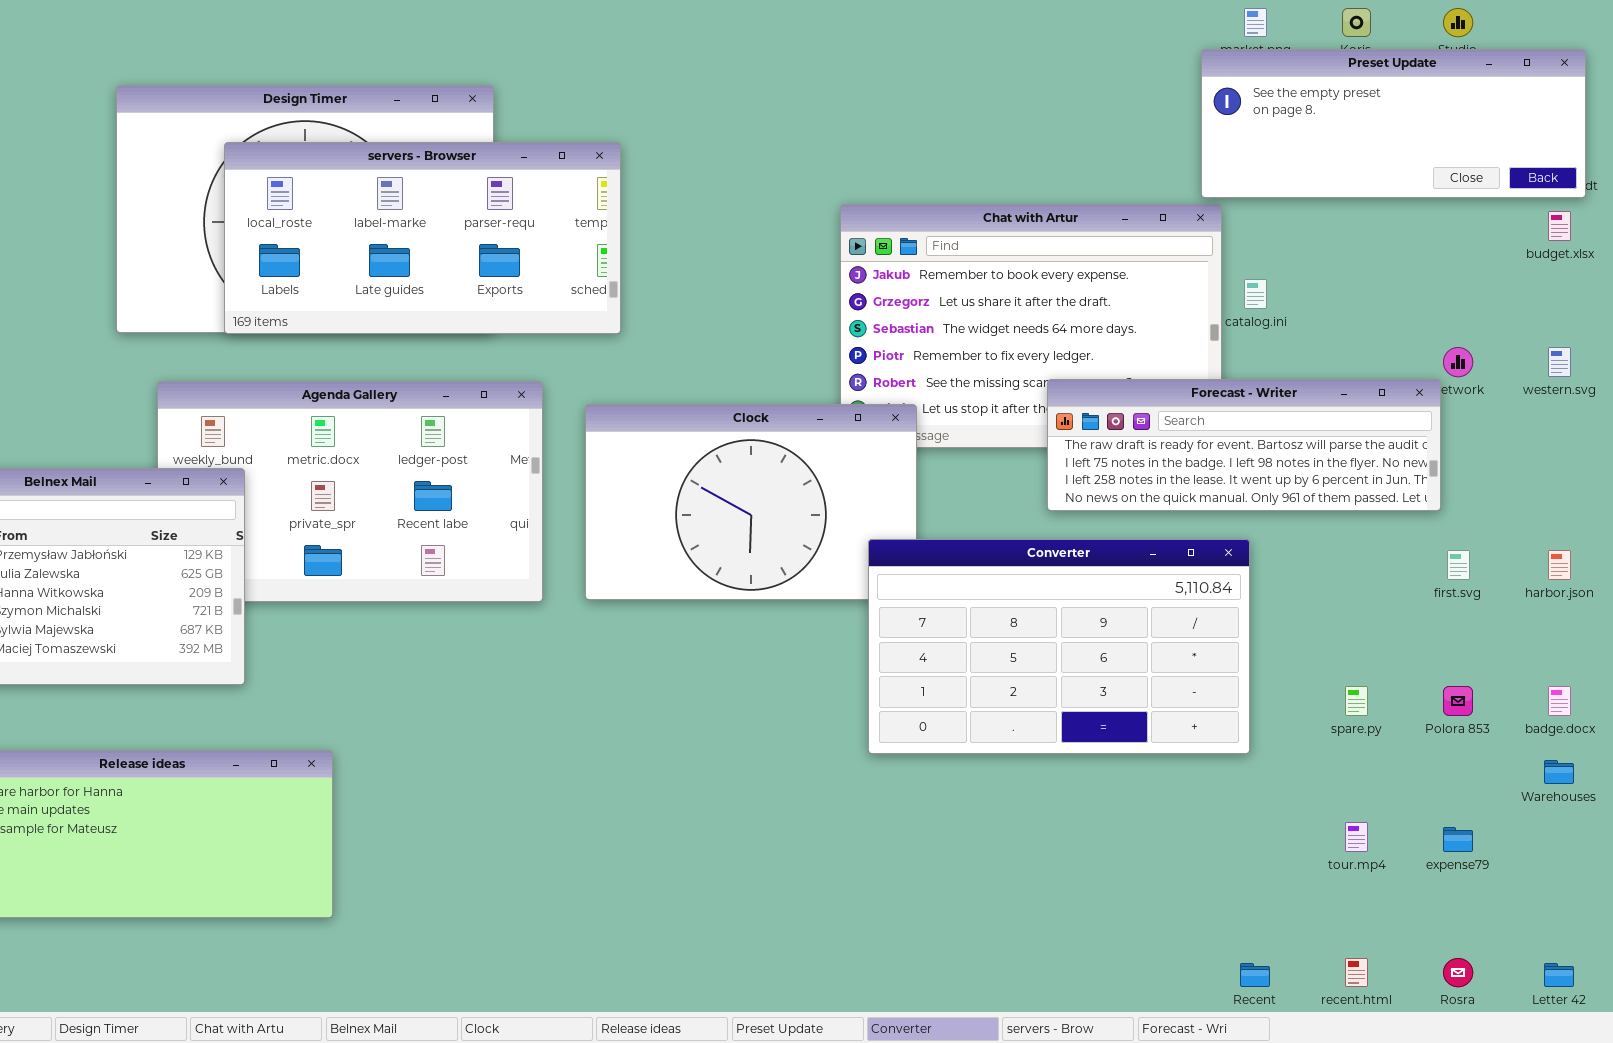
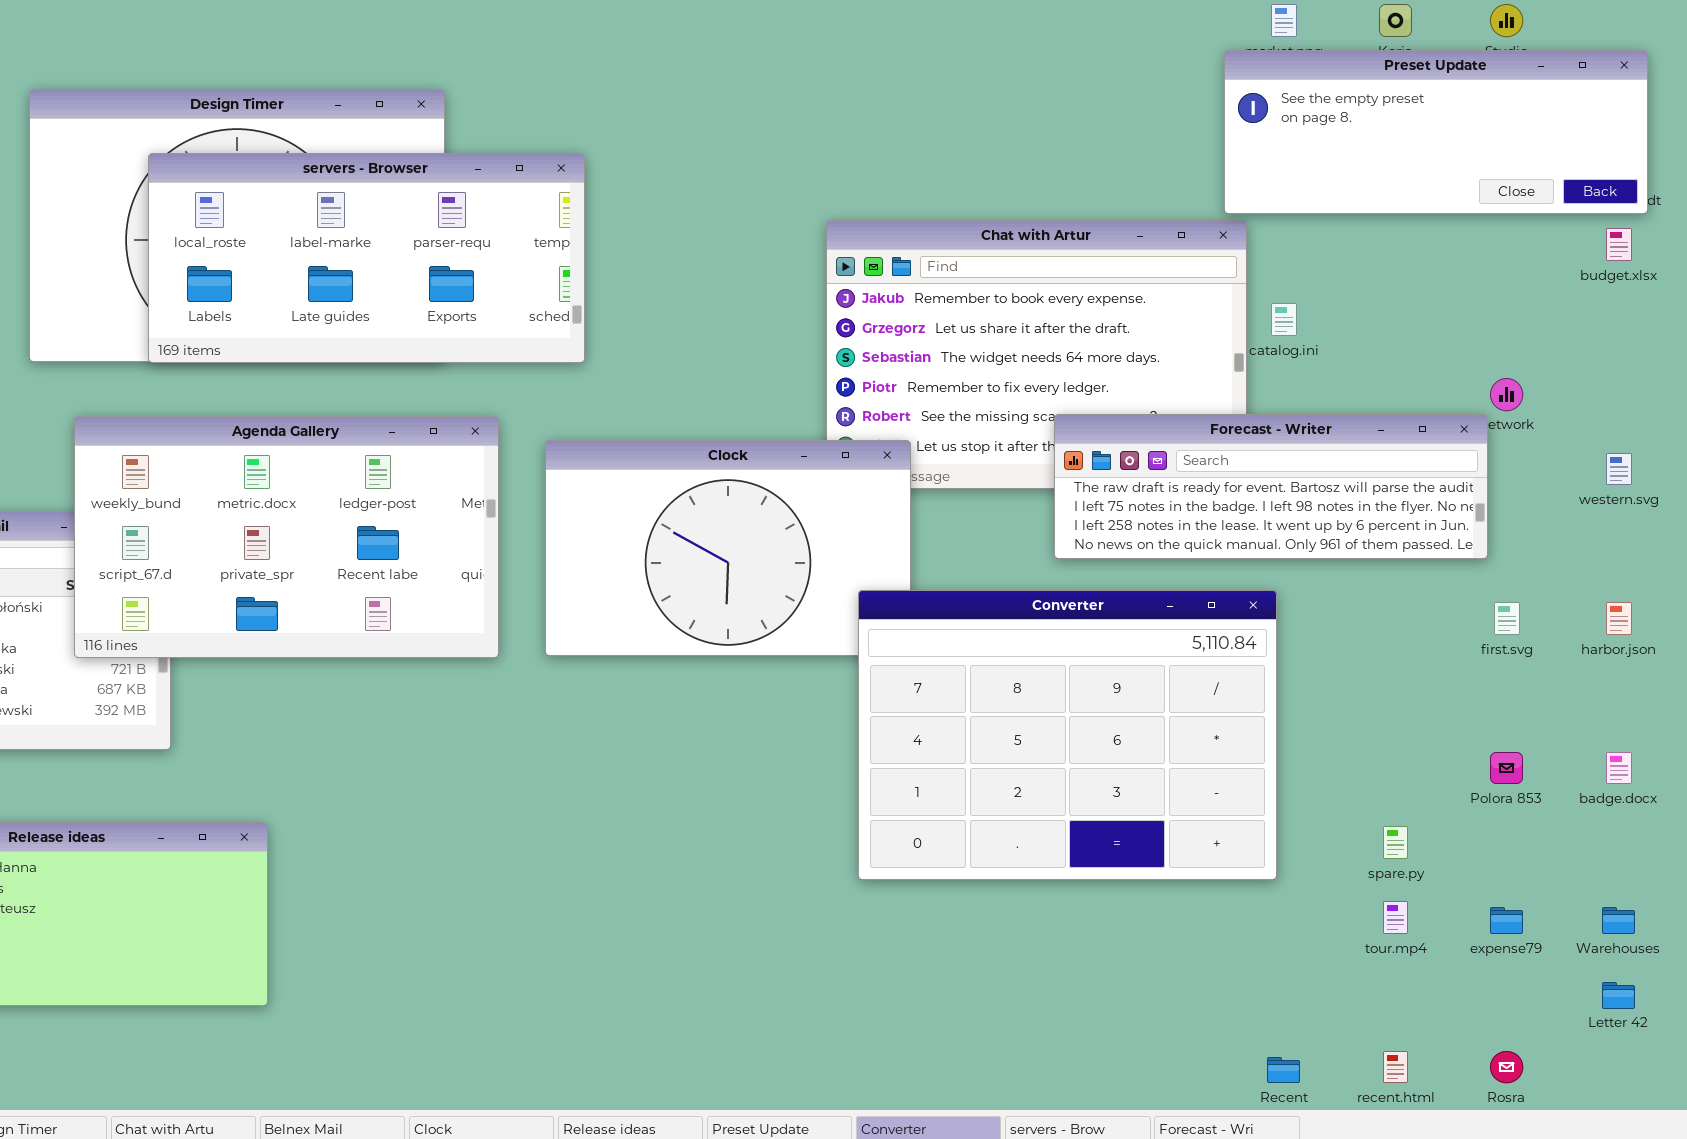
western.svg: [1548,347,1571,377] -> [1606,453,1632,485], moved
Agenda Gallery: [157,381,543,602] -> [74,416,499,658], raised
Converter: [868,539,1250,754] -> [858,590,1277,880], resized
spare.py: [1345,686,1368,716] -> [1383,826,1408,859], moved
Warehouses: [1544,760,1574,784] -> [1602,907,1635,934], moved
Letter 42: [1544,963,1574,987] -> [1602,982,1635,1009], moved

